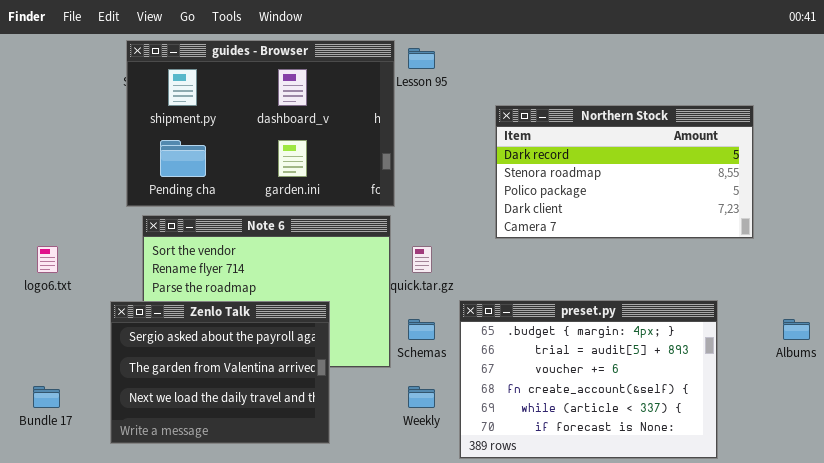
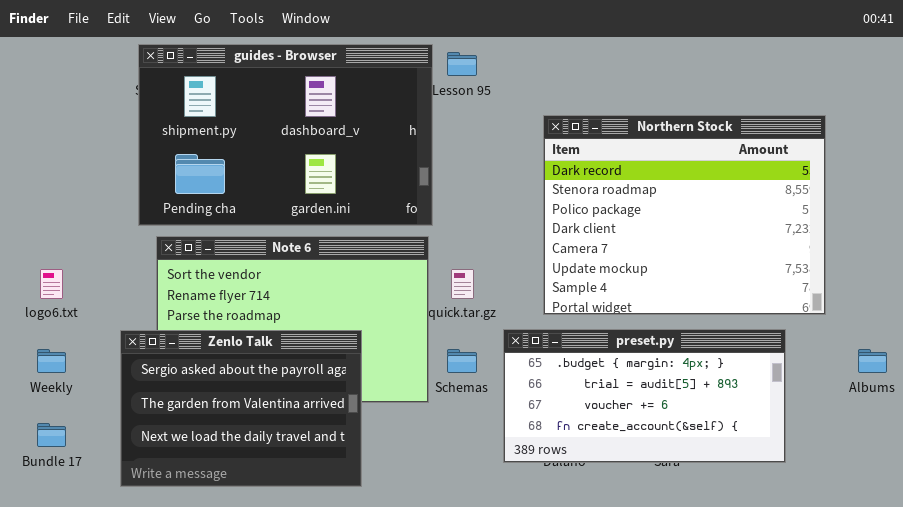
Northern Stock: [495,105,754,239] -> [543,115,826,315], resized
preset.py: [459,300,718,459] -> [503,329,786,463], resized
Weekly: [408,386,435,408] -> [37,349,66,373], moved

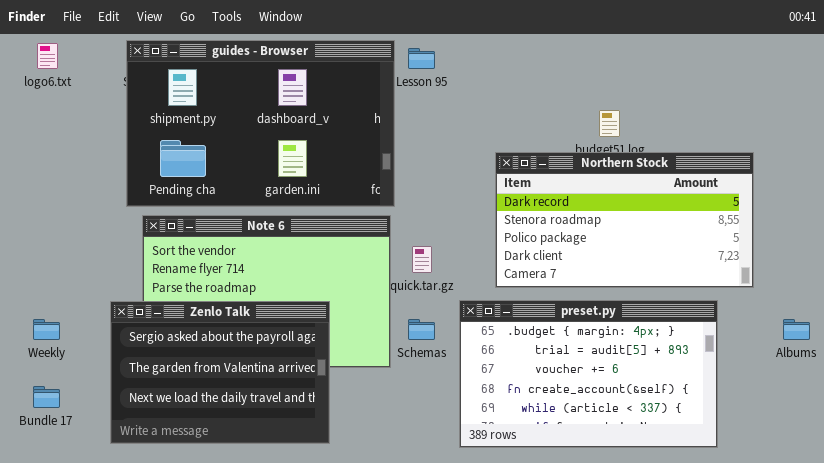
Northern Stock: [543,115,826,315] -> [495,152,754,288], resized
logo6.txt: [40,269,63,299] -> [37,43,58,69], moved
preset.py: [503,329,786,463] -> [459,300,718,448], resized

